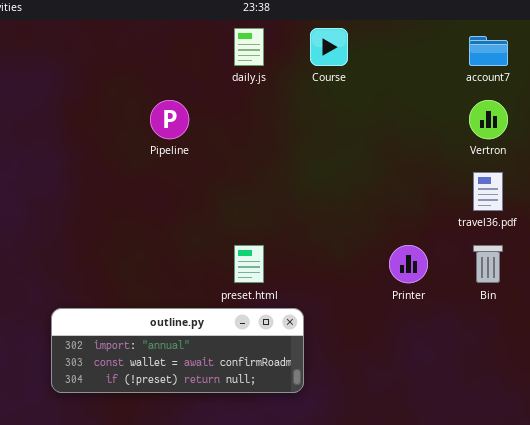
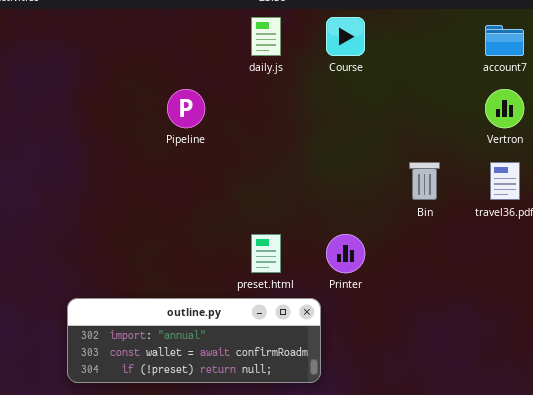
Printer: [389,245,428,283] -> [326,234,365,273], moved
Bin: [473,245,503,283] -> [409,162,440,200], moved

